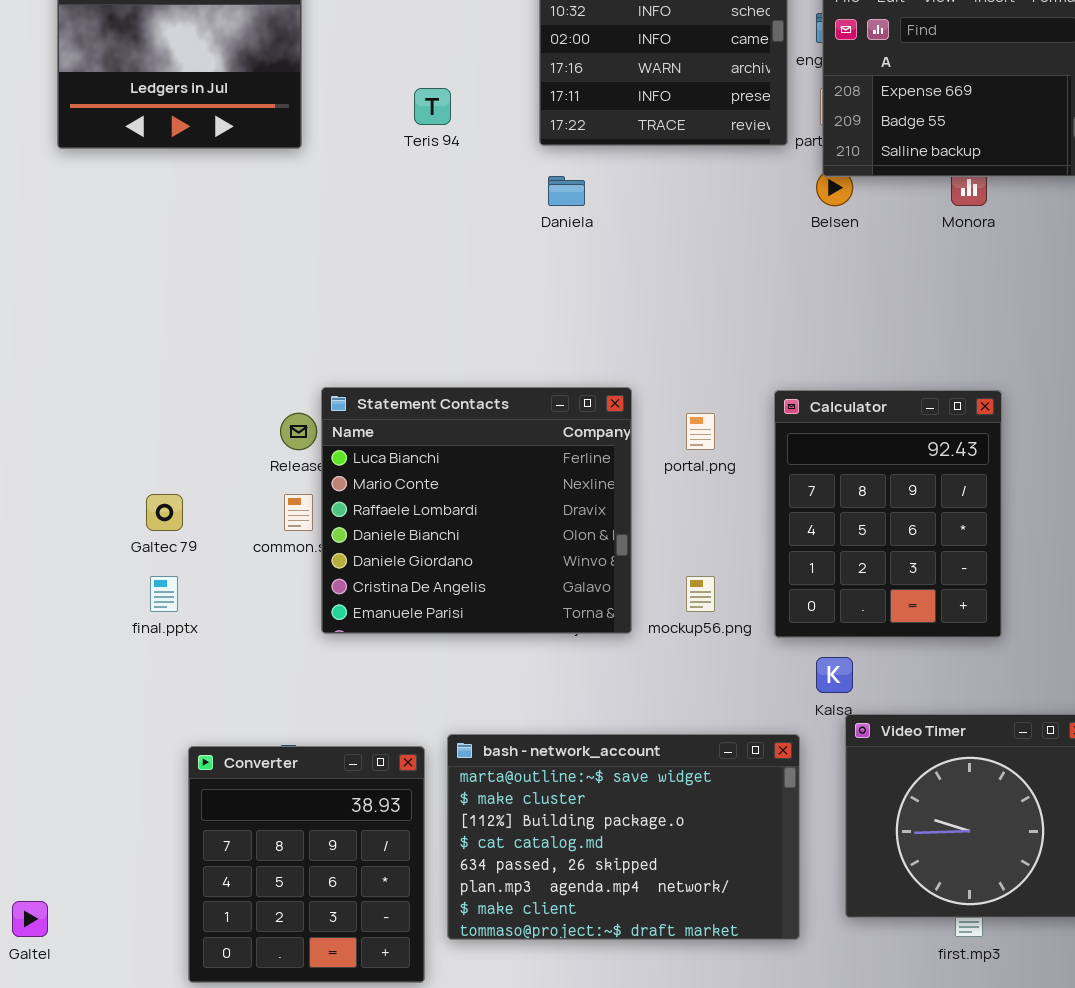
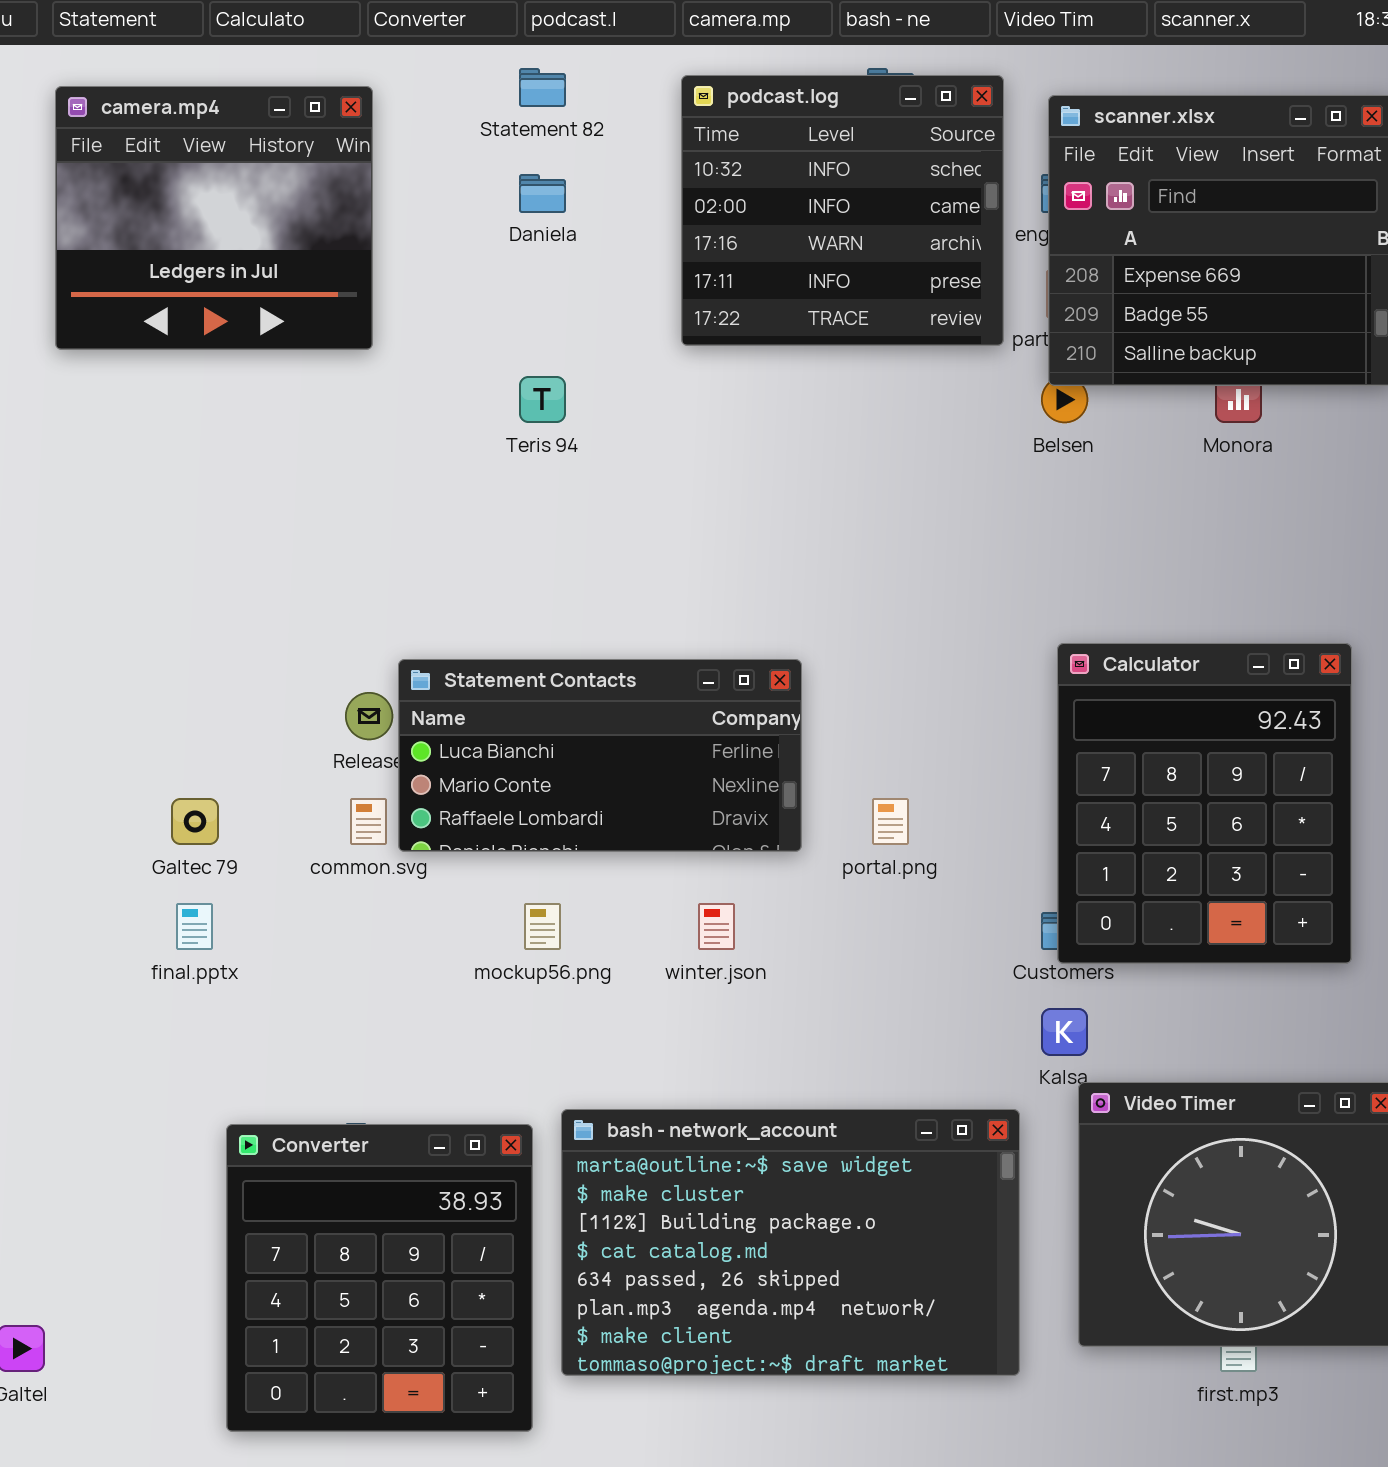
Teris 94: [414,88,451,125] -> [519,376,566,423], moved
Daniela: [548,176,585,206] -> [519,174,566,213], moved
Statement Contacts: [321,387,632,634] -> [398,659,802,852], resized
Calculator: [774,390,1002,638] -> [1057,643,1352,964], moved
portal.png: [686,413,715,450] -> [872,798,909,845], moved
mockup56.png: [686,576,715,612] -> [524,903,561,950], moved

